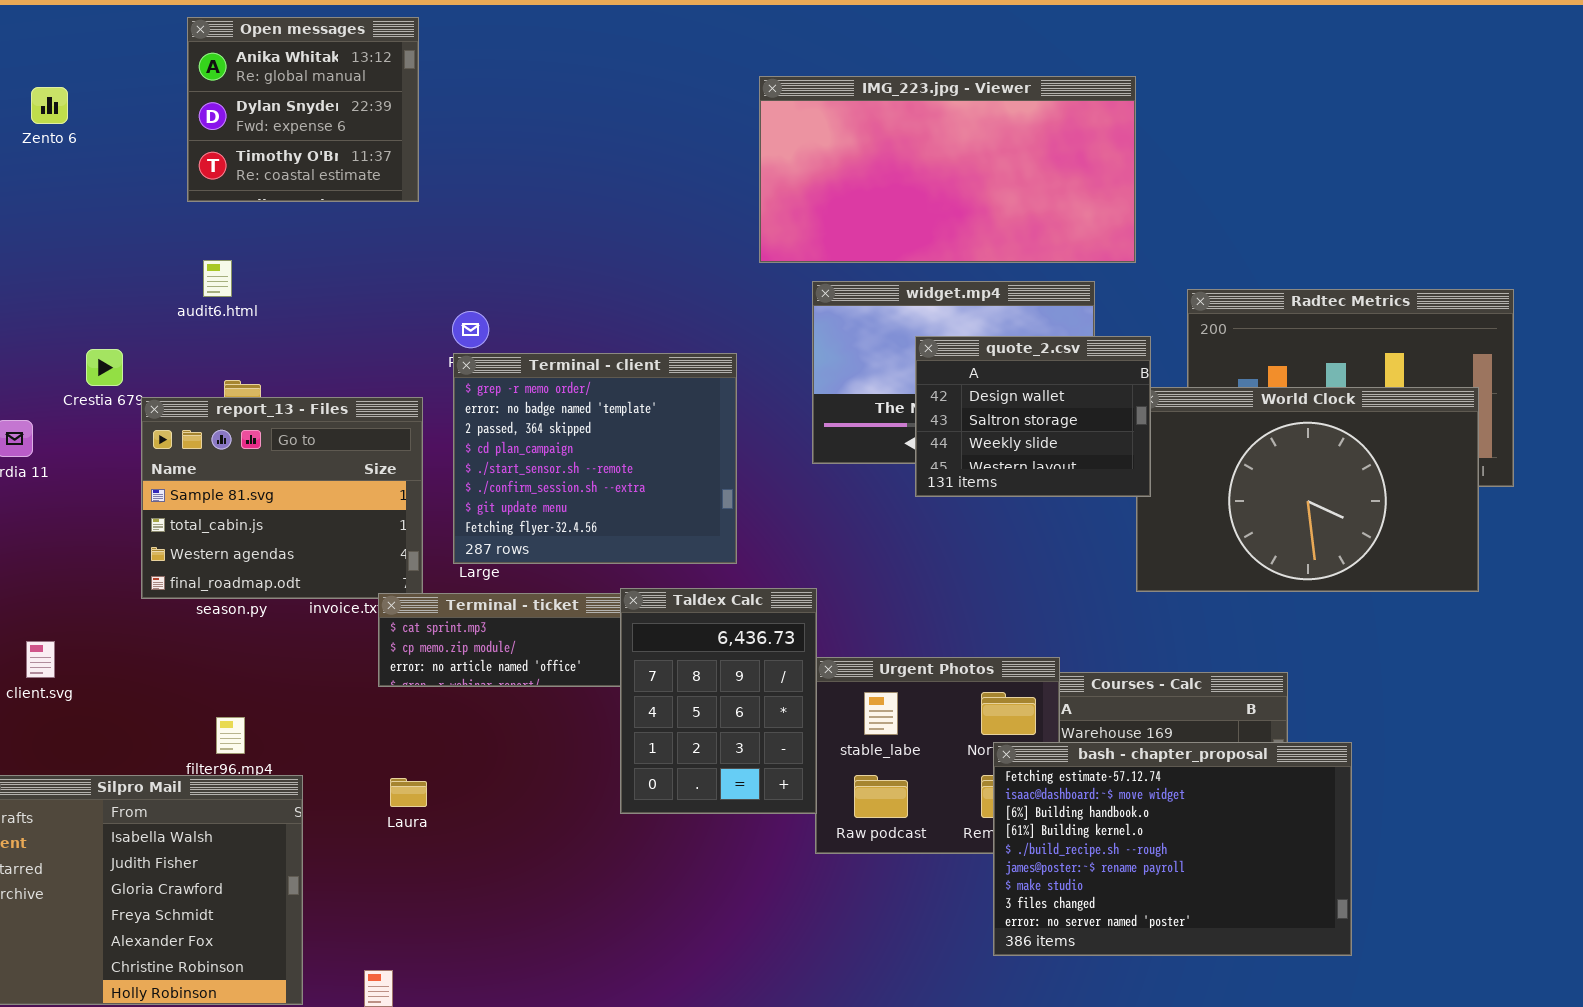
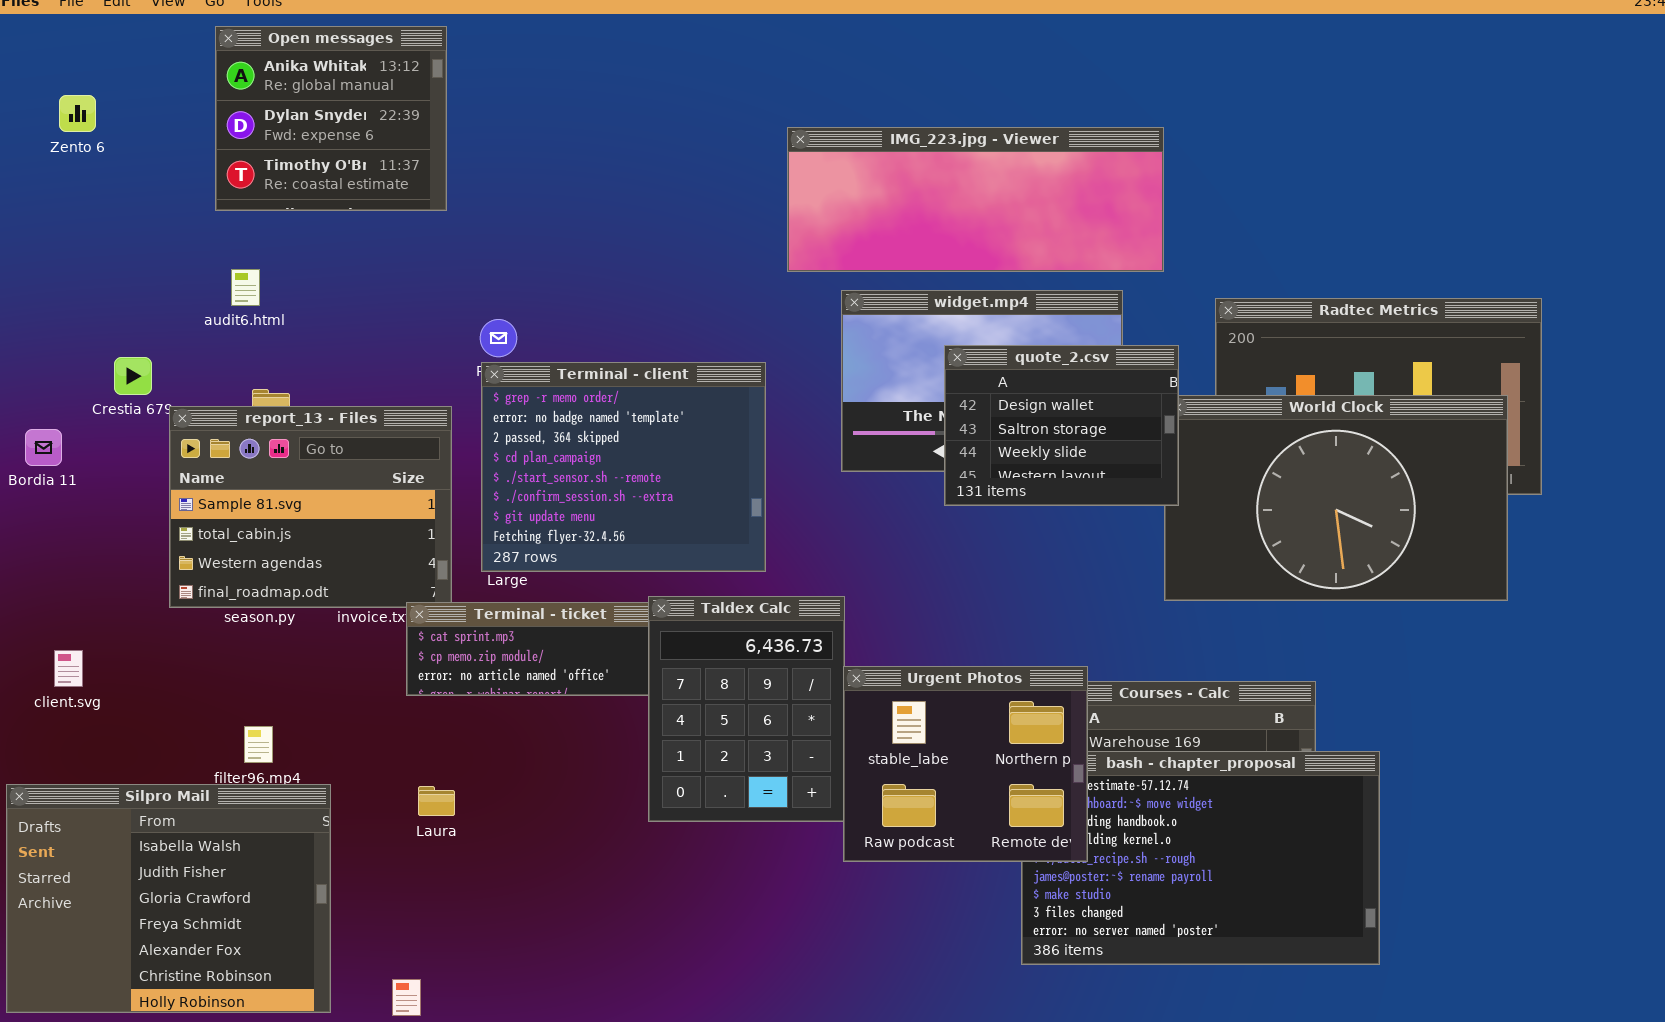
IMG_223.jpg - Viewer: [759,76,1136,263] -> [787,127,1164,272], resized
Urgent Photos: [815,657,1060,854] -> [843,666,1088,862], raised

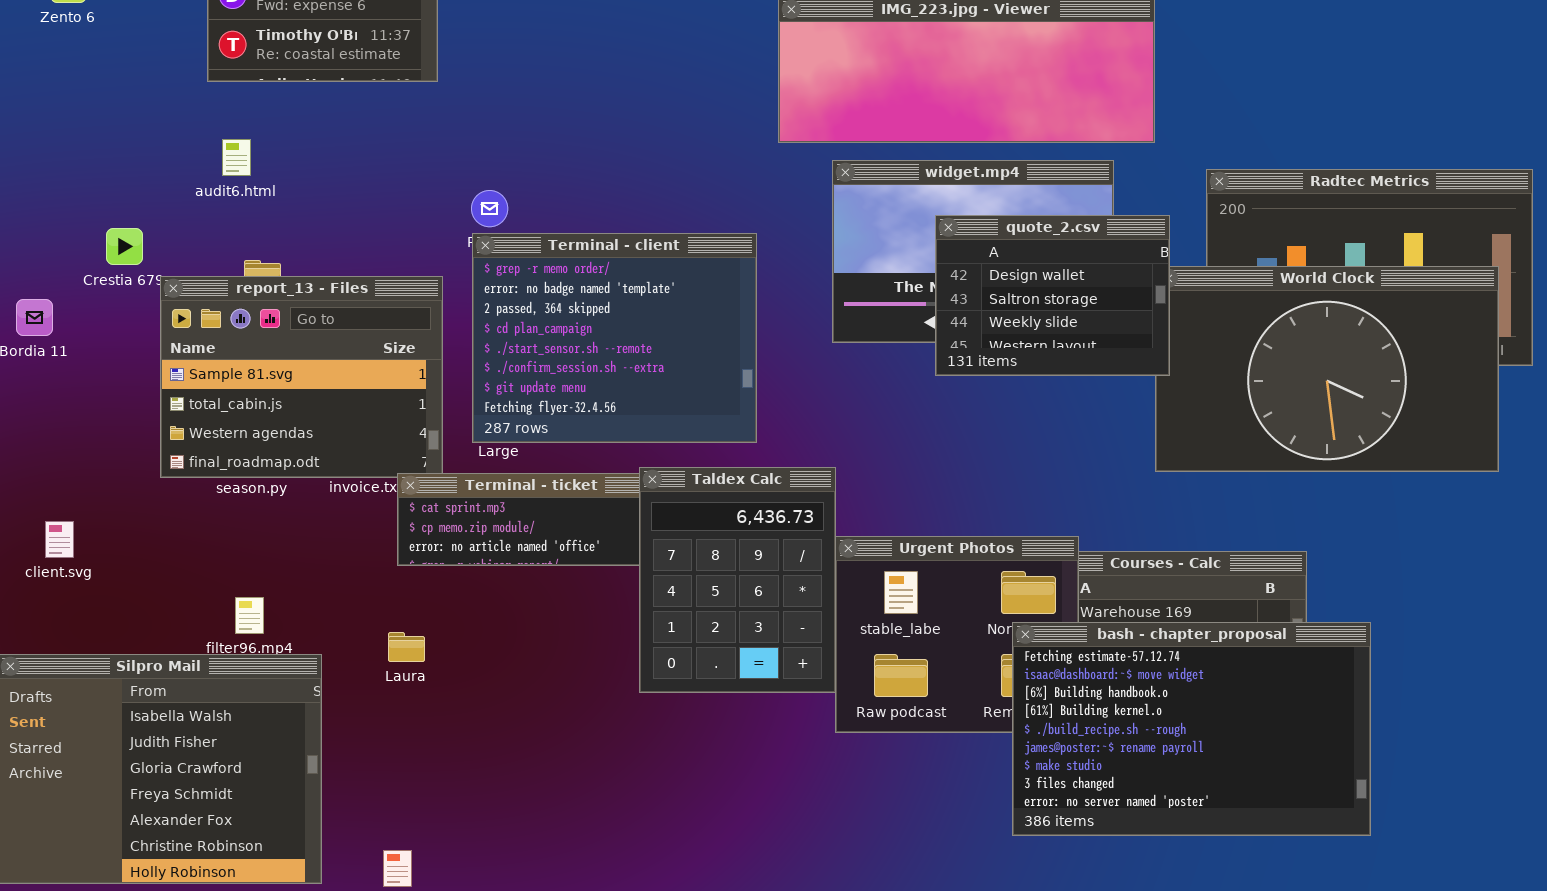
bash - chapter_proposal: [1021,751,1380,965] -> [1012,622,1371,836], raised
Laura: [418,786,455,816] -> [388,632,425,662], moved

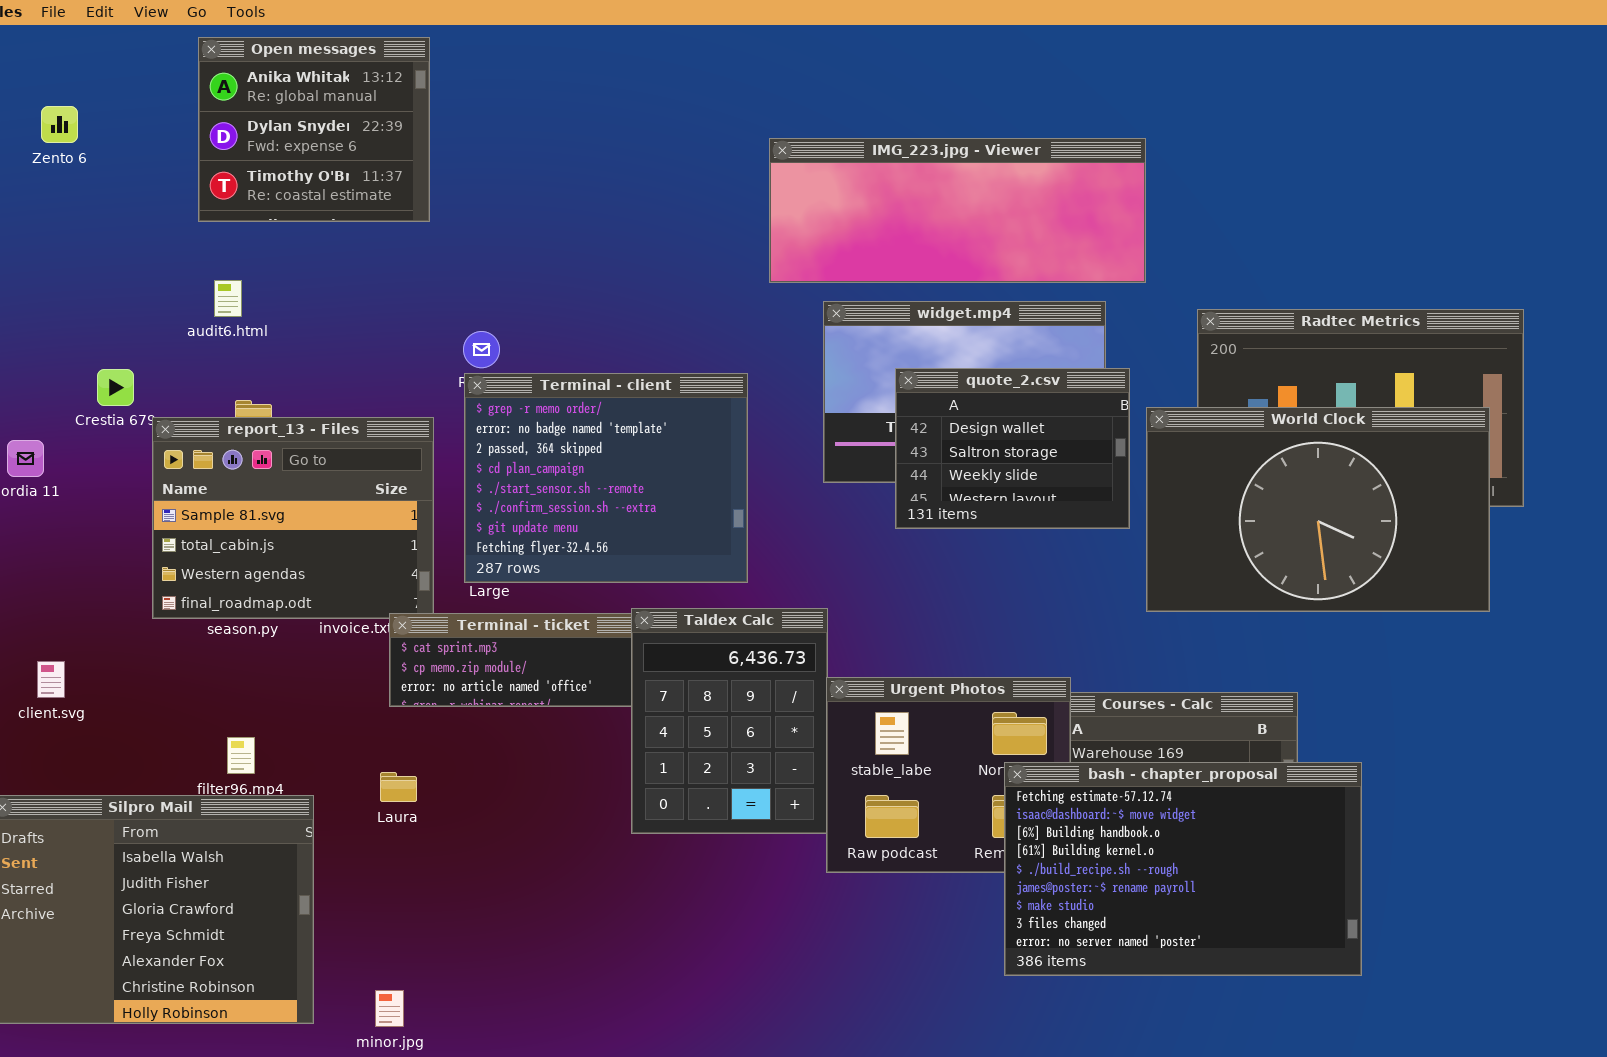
quote_2.csv: [935,215,1170,376] -> [895,368,1130,529], moved

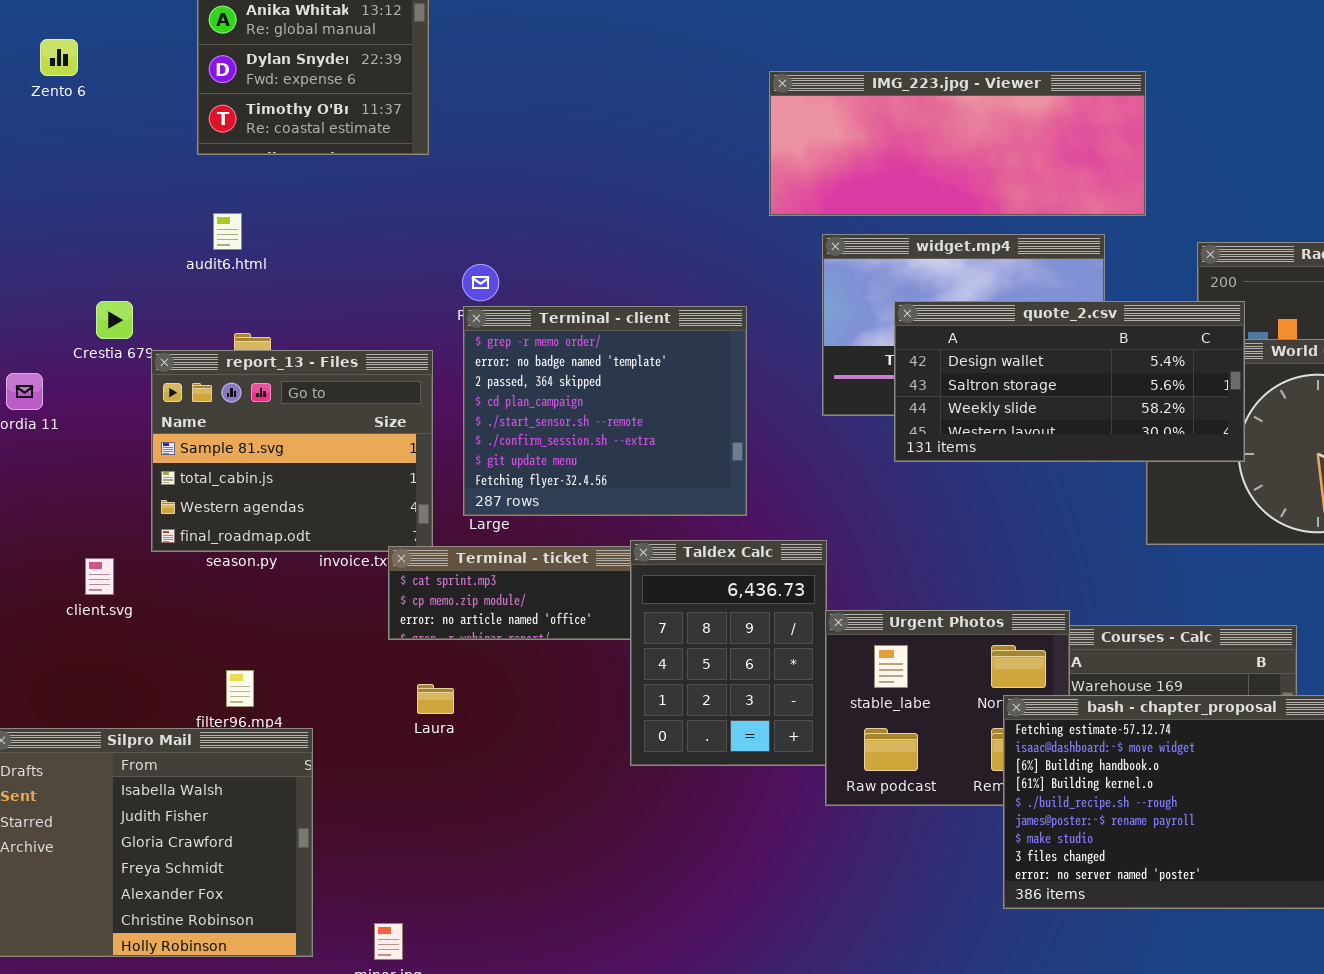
quote_2.csv: [895,368,1130,529] -> [894,301,1245,462], resized
client.svg: [37,661,65,698] -> [85,558,114,595], moved
Laura: [380,772,417,802] -> [417,684,454,714], moved

